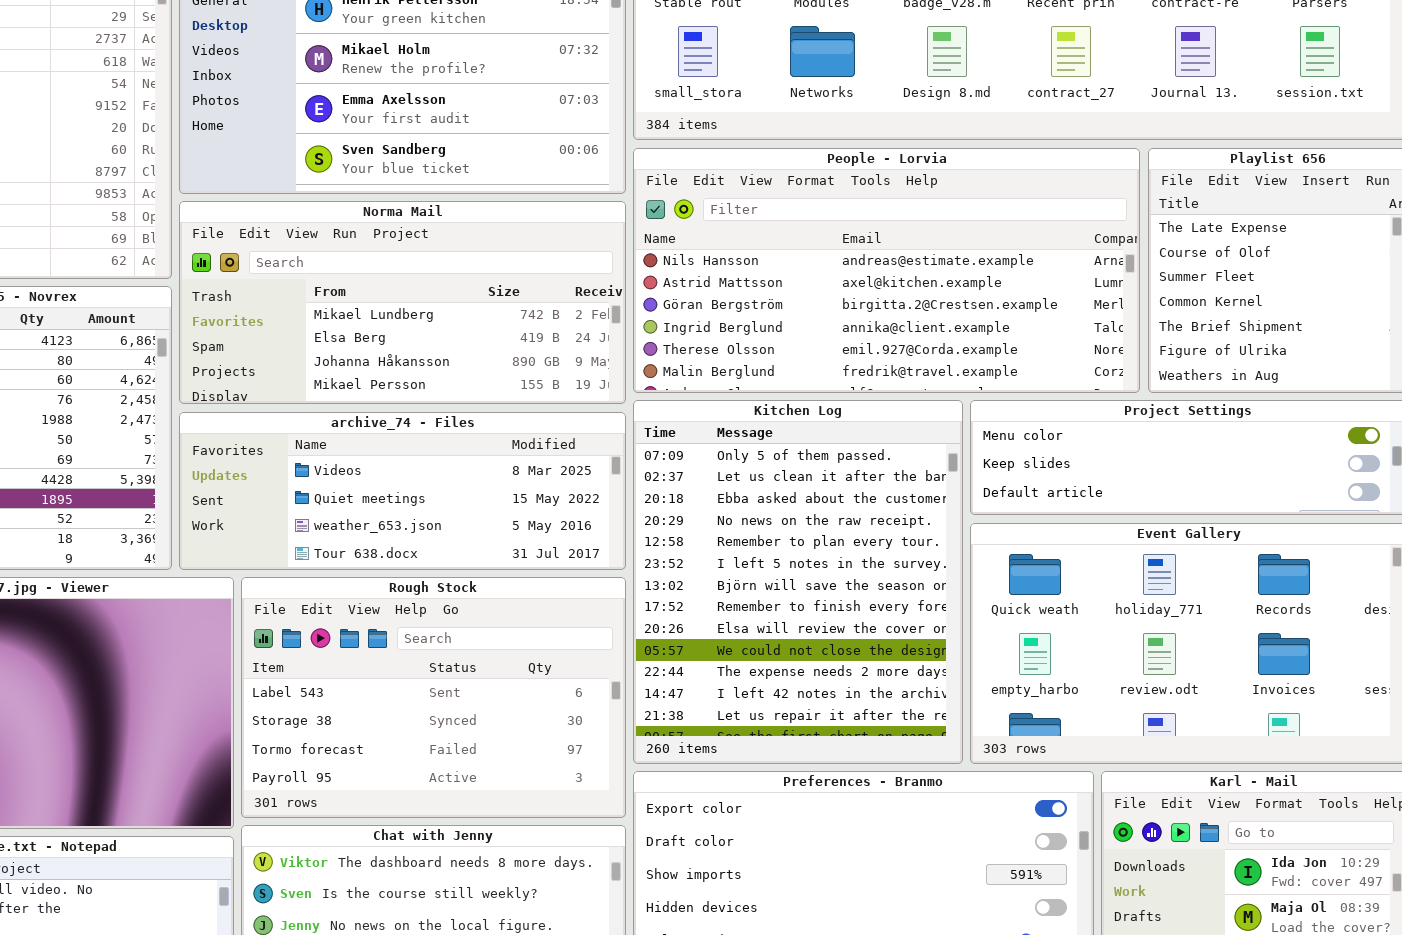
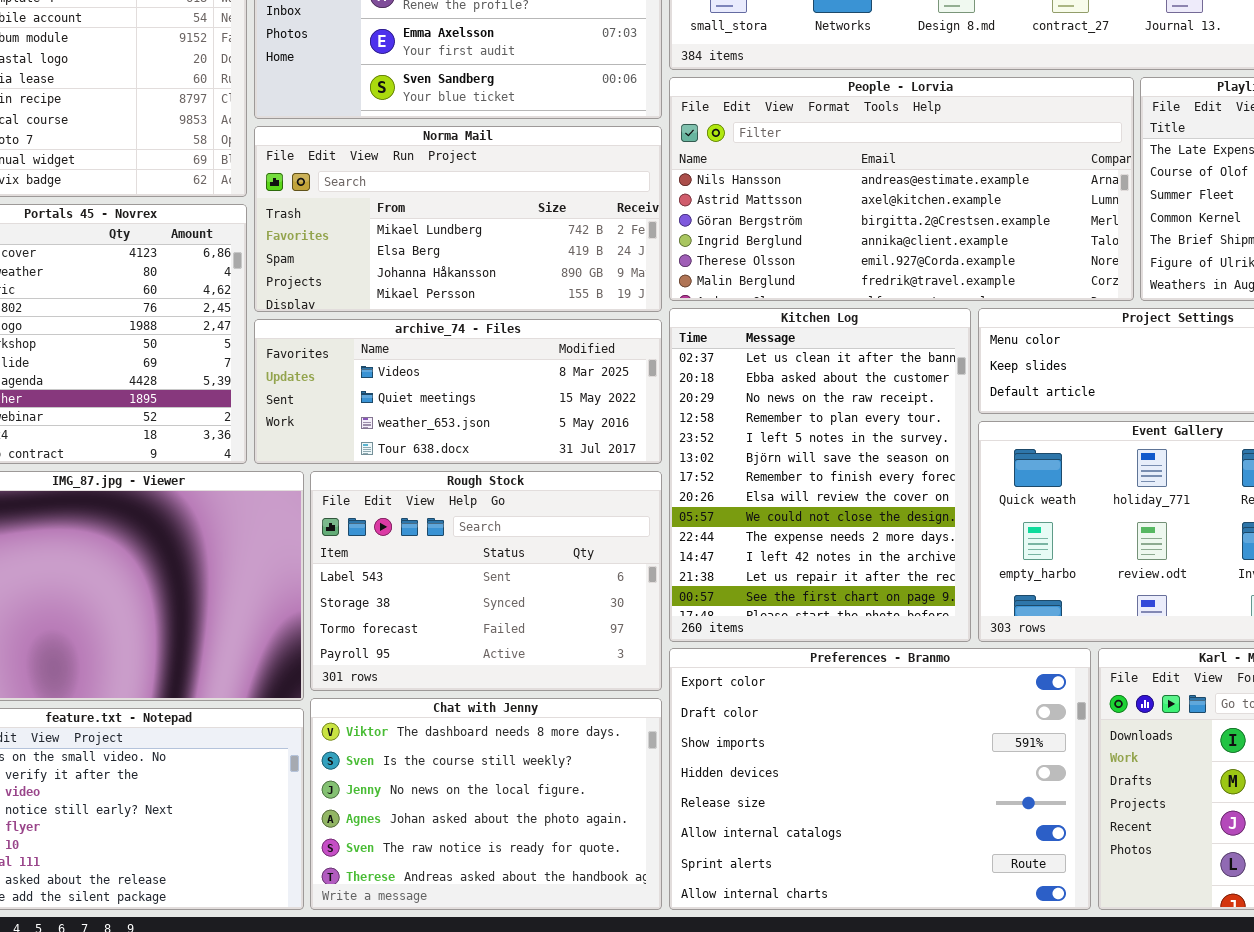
Kitchen Log: [633,400,963,764] -> [669,308,971,642], scrolled down 1 row

